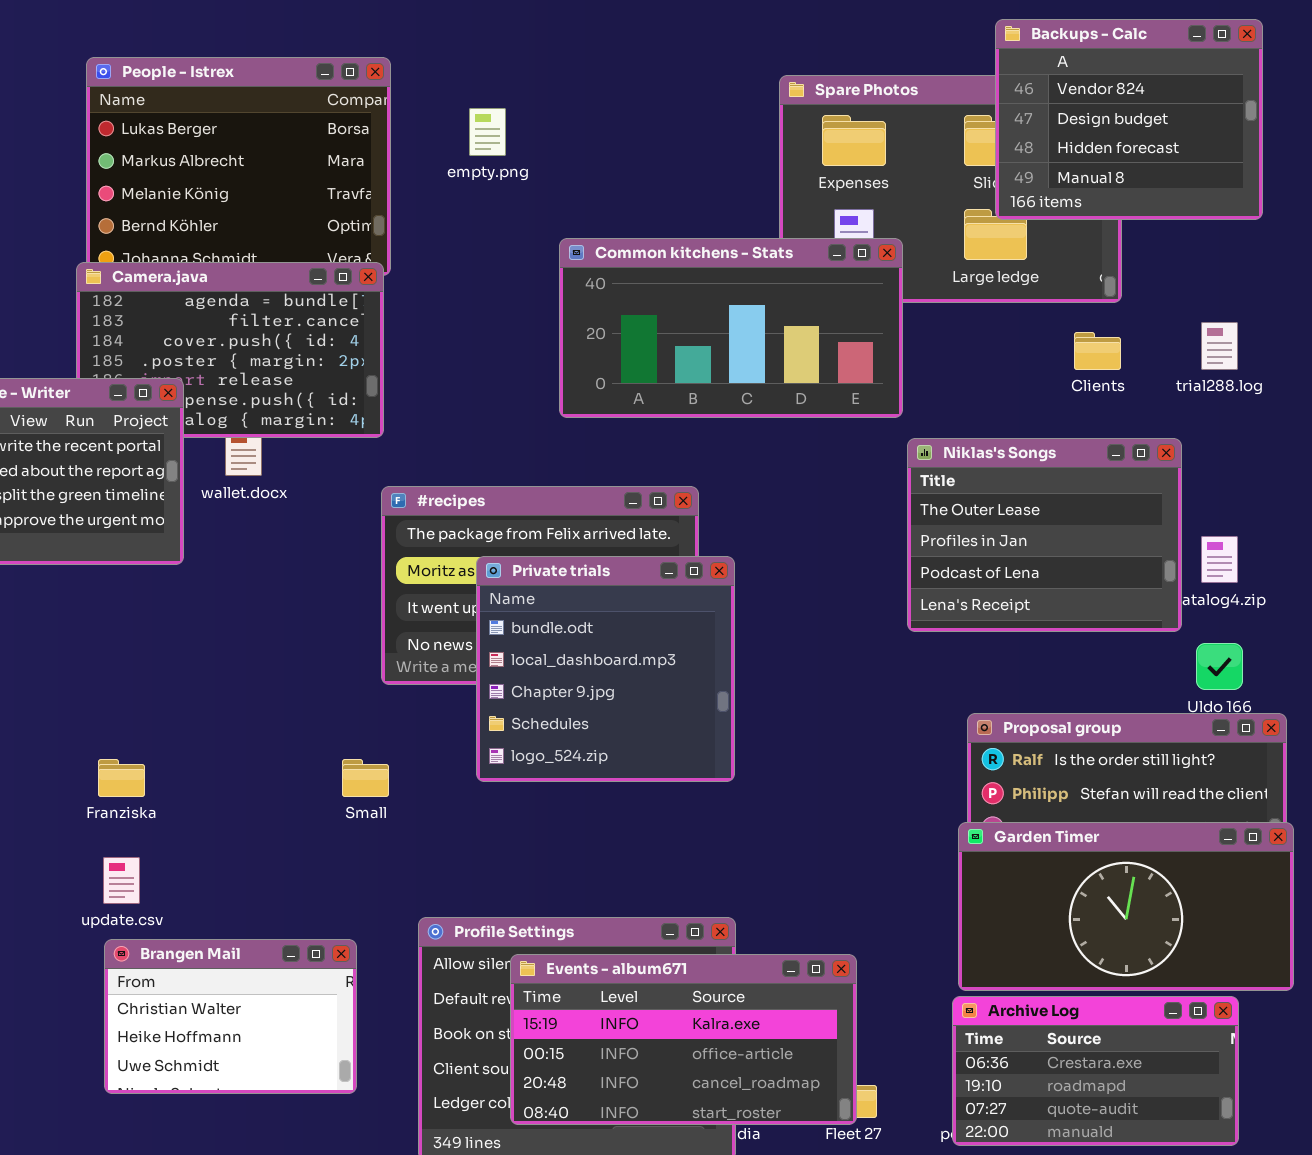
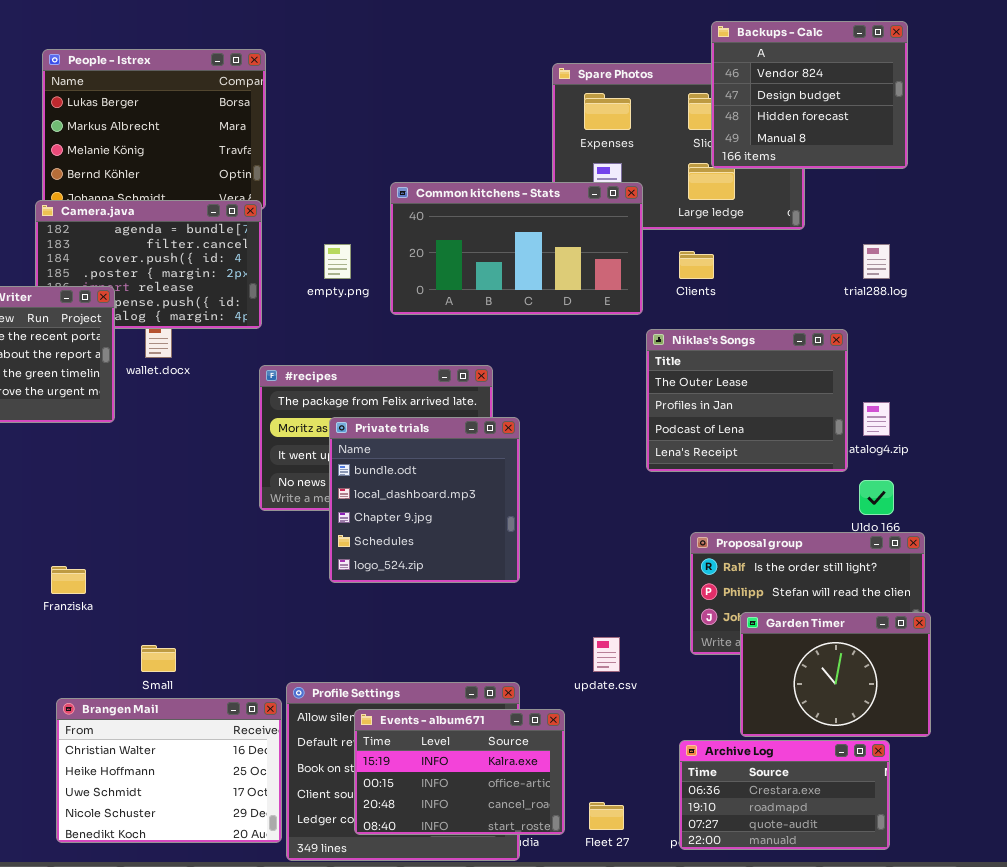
empty.png: [469,108,506,156] -> [324,244,351,279], moved
Clients: [1074,332,1121,370] -> [679,251,714,279], moved
Small: [342,759,389,797] -> [141,645,176,672], moved
Garden Timer: [958,822,1294,991] -> [740,612,931,737], resized
update.csv: [103,857,140,904] -> [593,637,620,672], moved
Brangen Mail: [104,939,357,1094] -> [56,698,282,843], resized
Events - album671: [510,954,857,1125] -> [354,709,565,835], resized

